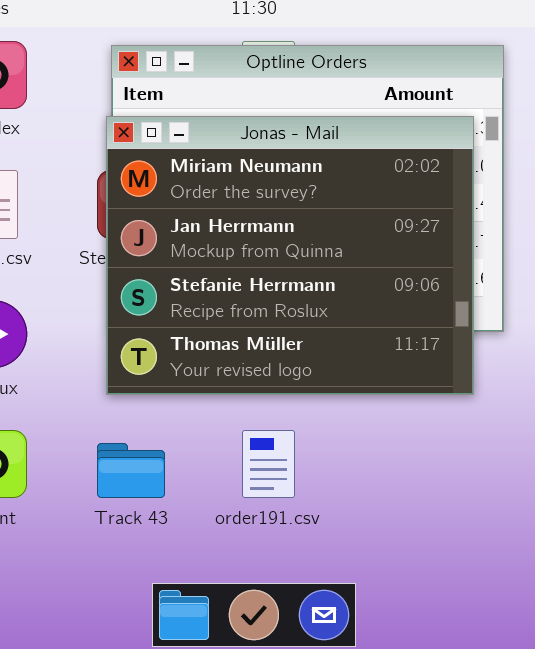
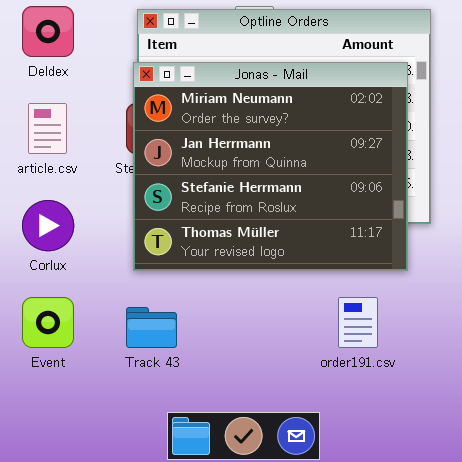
order191.csv: [242,430,295,498] -> [338,297,378,348], moved

